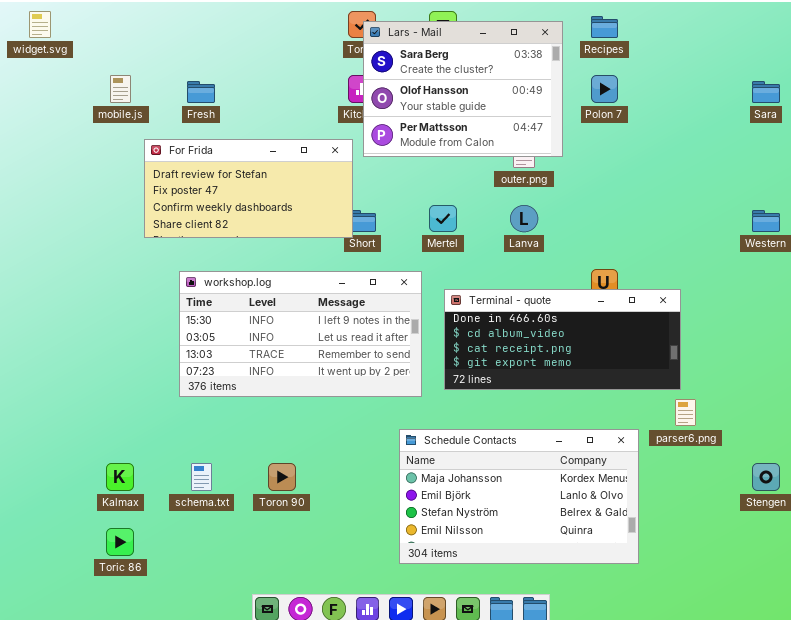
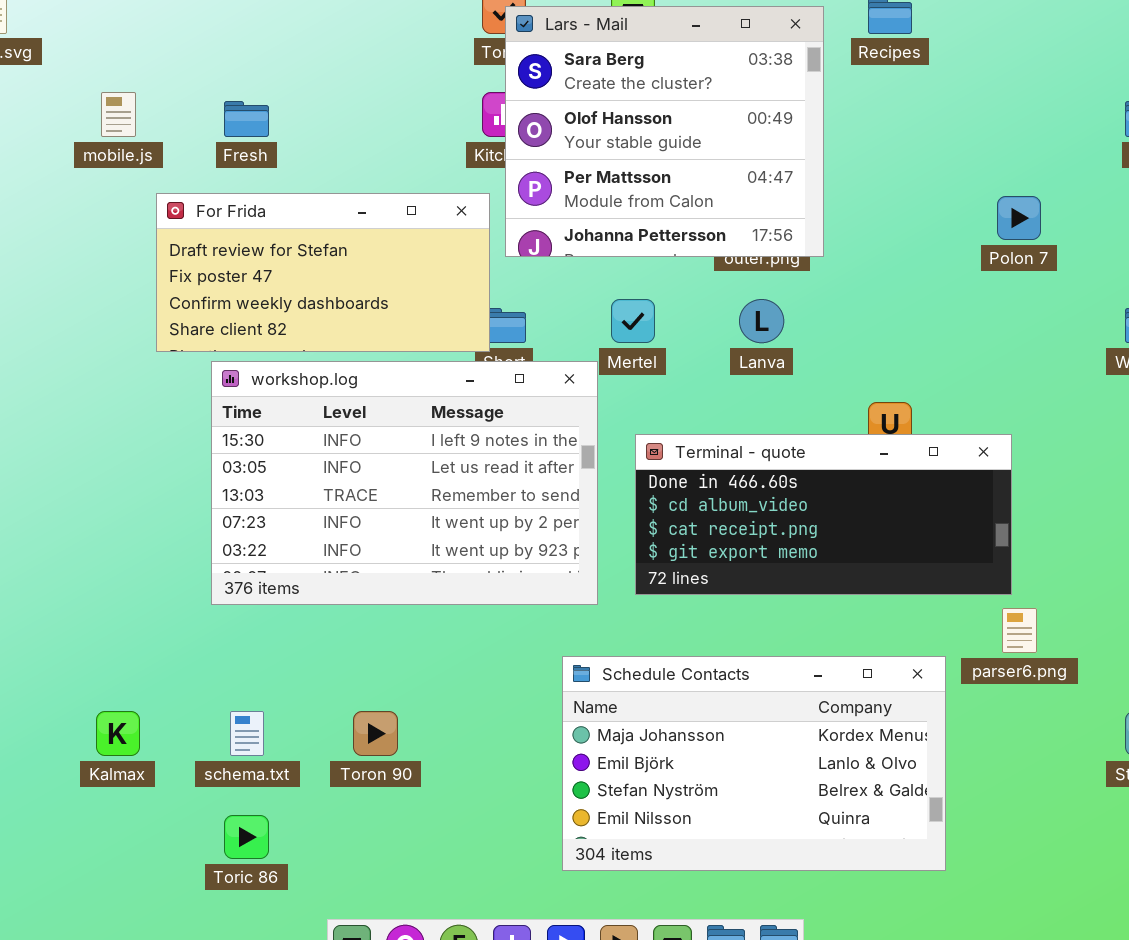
Lars - Mail: [363,21,563,157] -> [505,6,824,257], resized
Polon 7: [591,75,618,103] -> [997,196,1041,240], moved
workshop.log: [179,271,422,397] -> [211,361,598,605], resized
Toric 86: [106,528,134,556] -> [224,815,269,859], moved

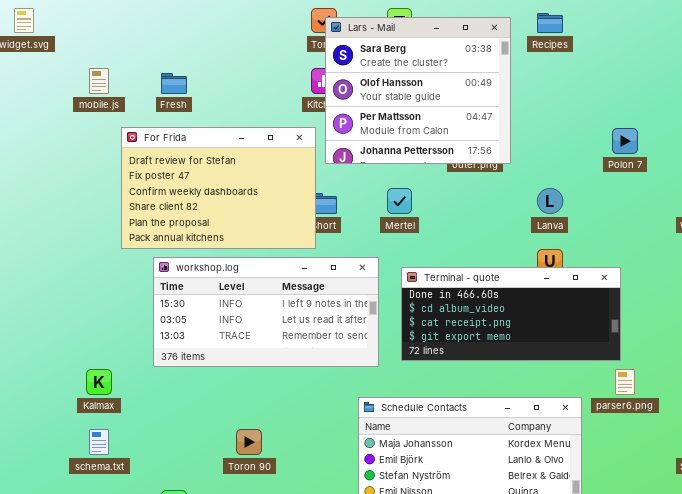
For Frida: [156,193,490,352] -> [121,127,316,249], resized
Lanva: [739,299,784,343] -> [537,188,563,214], moved
workshop.log: [211,361,598,605] -> [153,257,379,367], resized
Kalmax: [96,711,140,756] -> [86,369,112,395], moved
schema.txt: [230,711,264,756] -> [89,429,109,455], moved

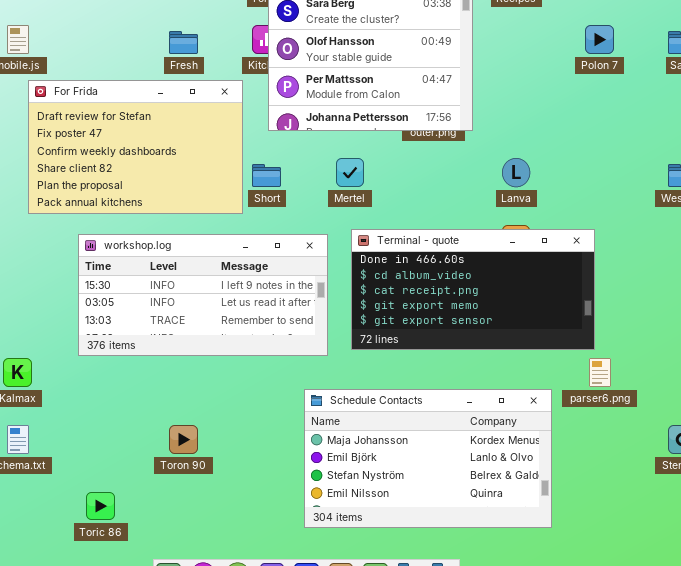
Fresh: [161,73,187,94] -> [169,31,198,54], moved
For Frida: [121,127,316,249] -> [28,80,243,214], moved
Polon 7: [612,128,638,154] -> [585,25,614,54], moved
Terminal - quote: [401,267,621,361] -> [351,229,595,350], resized

